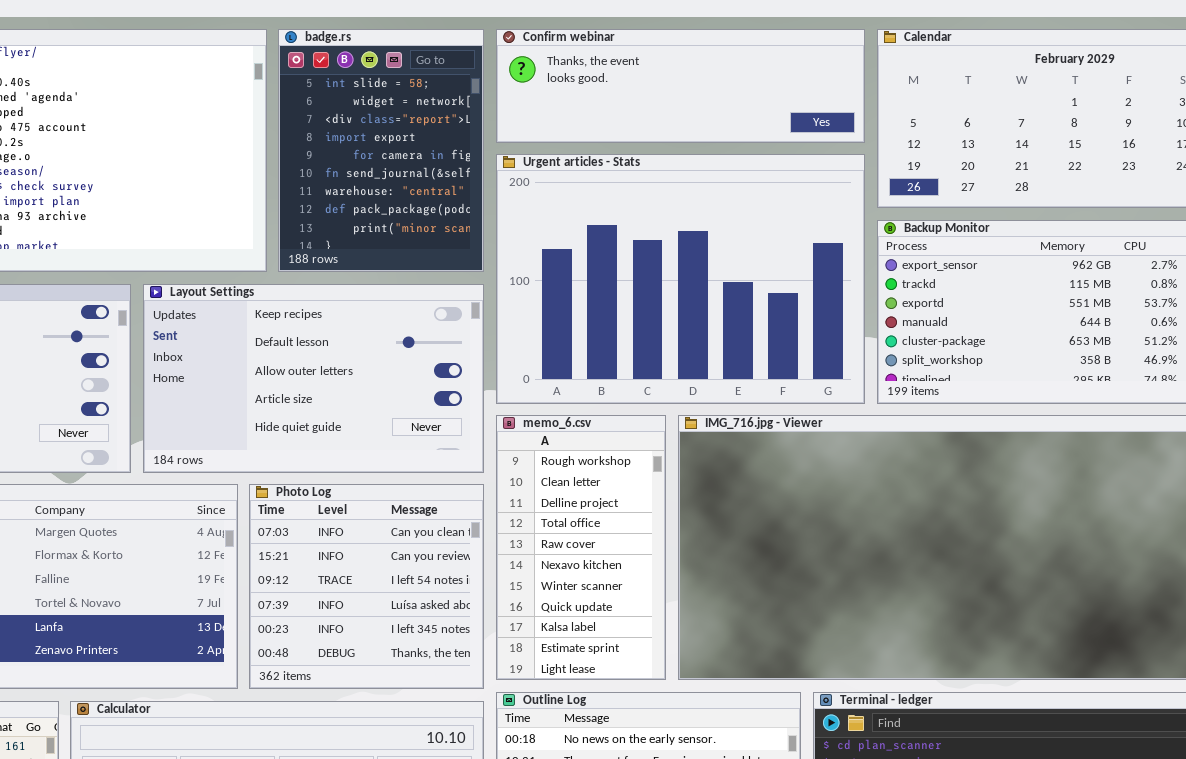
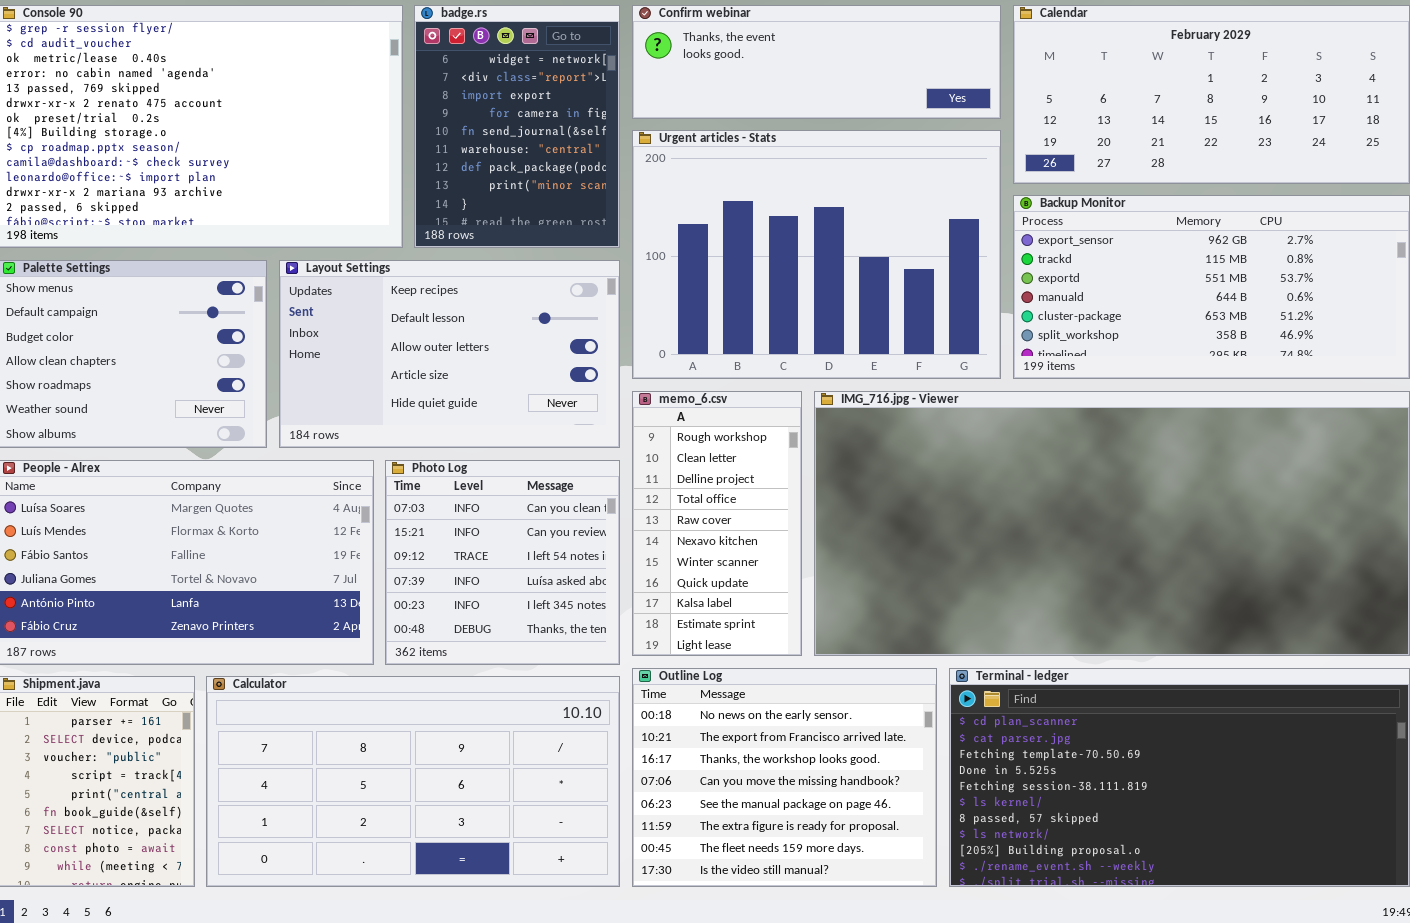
badge.rs: [278,29,484,272] -> [414,5,620,248], scrolled down 1 row

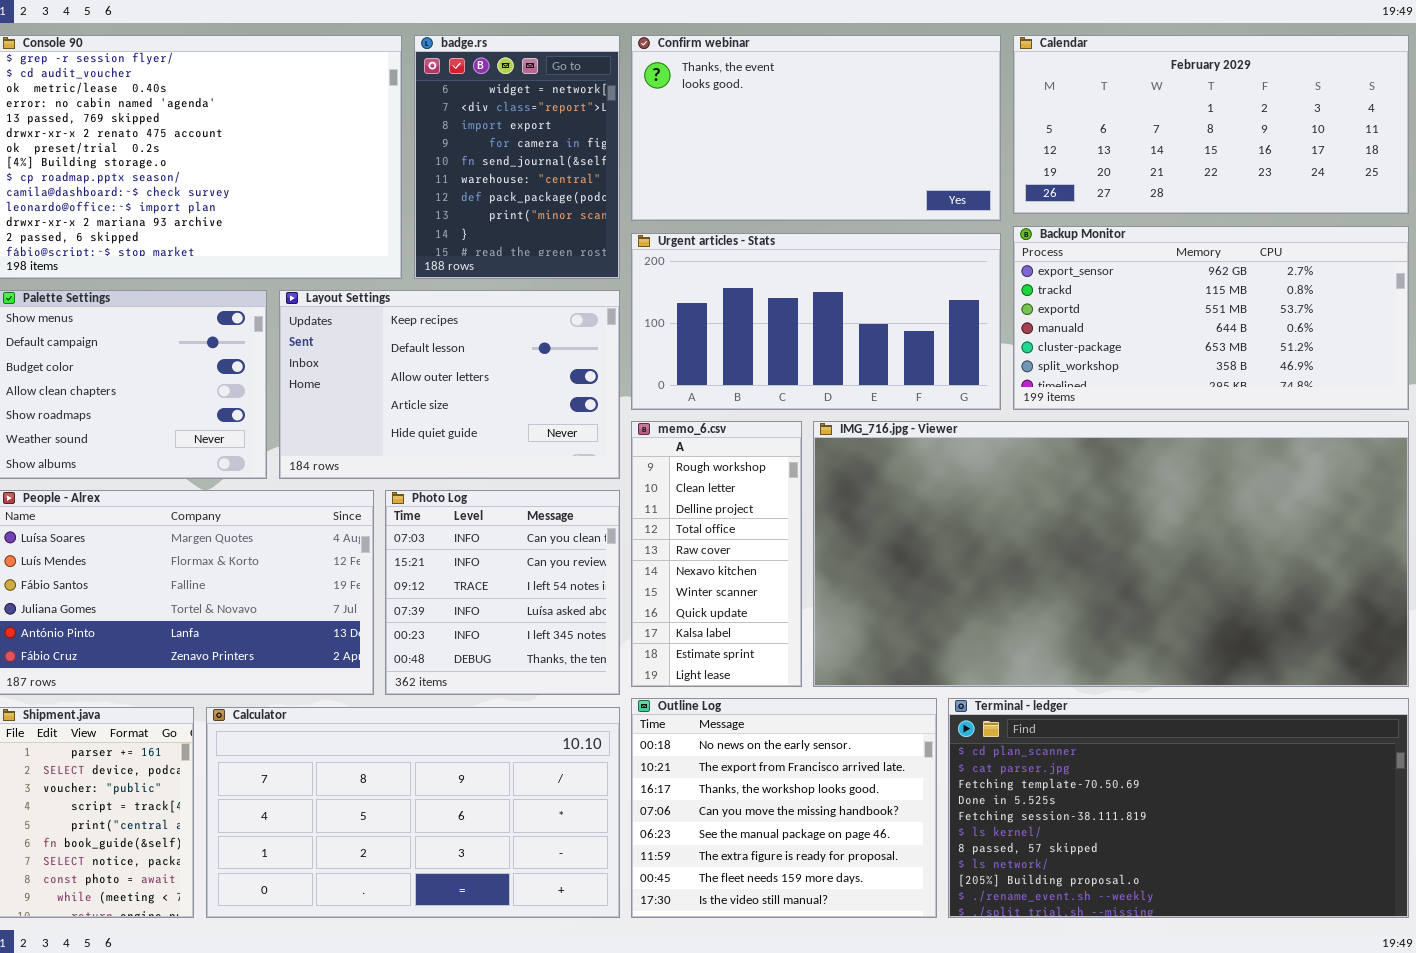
Confirm webinar: [632,5,1001,119] -> [631,35,1001,221], resized
Urgent articles - Stats: [632,130,1001,379] -> [631,233,1001,410], resized

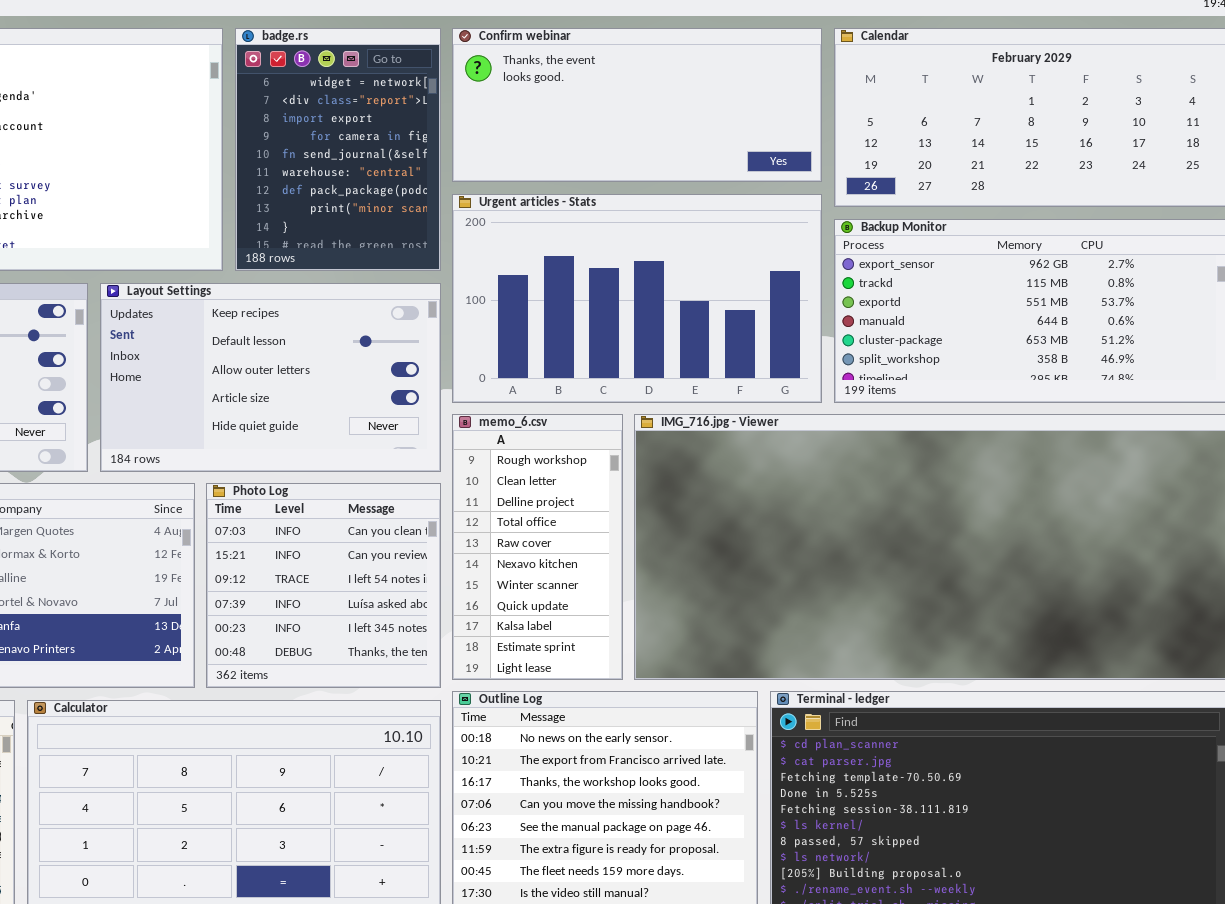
Confirm webinar: [631,35,1001,221] -> [452,28,822,182], resized
Urgent articles - Stats: [631,233,1001,410] -> [452,194,822,403], resized

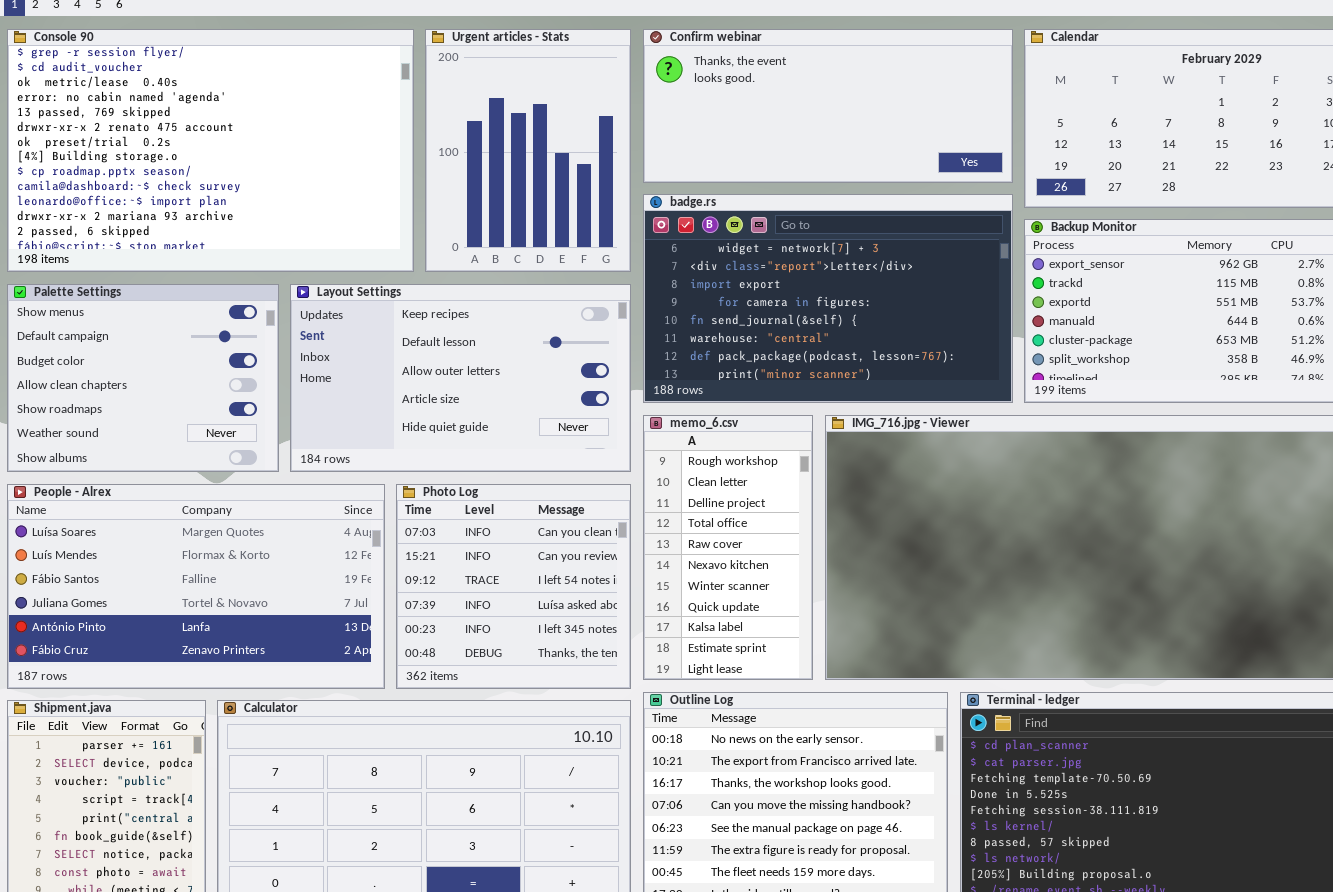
badge.rs: [235,28,441,271] -> [643,194,1013,403], moved, resized
Urgent articles - Stats: [452,194,822,403] -> [425,29,631,272], moved, resized

